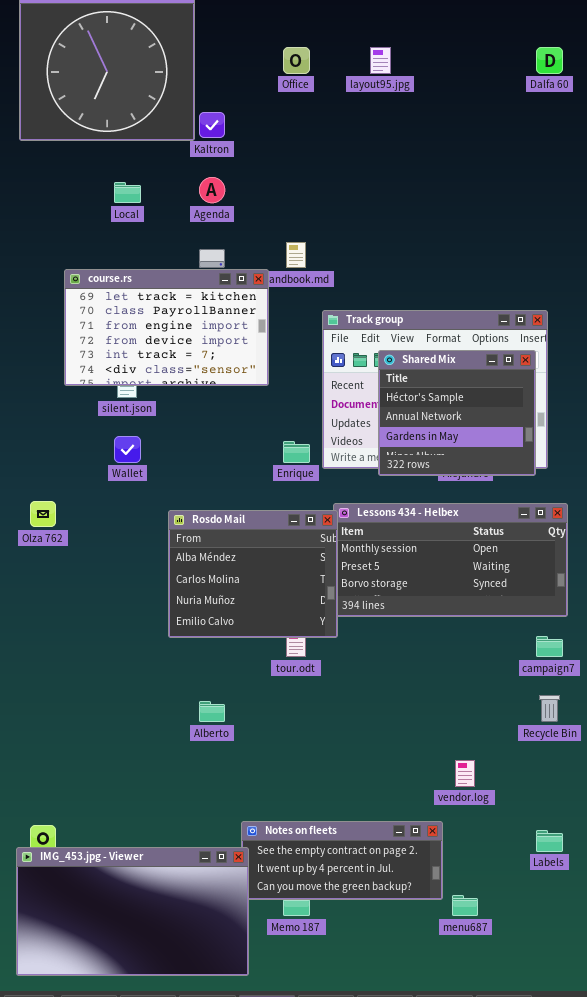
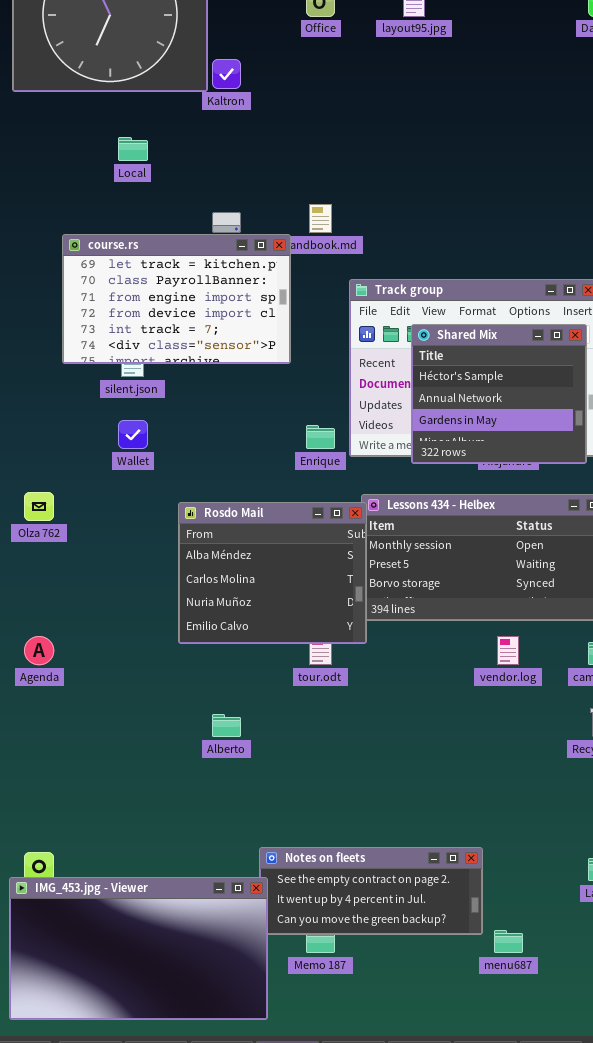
Agenda: [199,177,225,203] -> [24,636,54,665], moved
vendor.log: [455,760,475,787] -> [497,636,519,665], moved

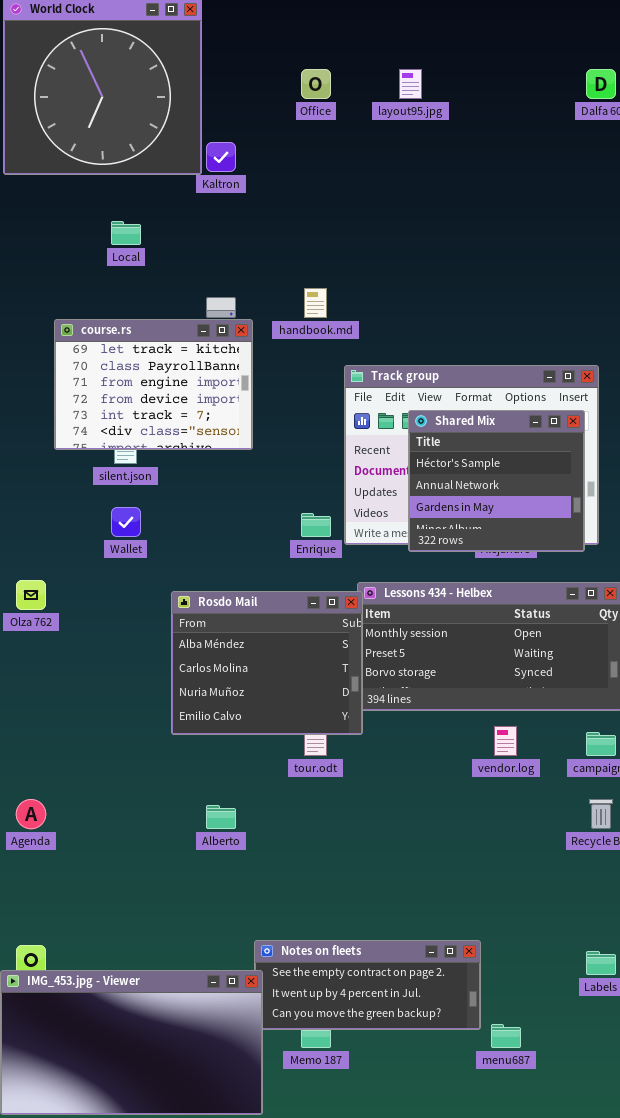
course.rs: [62,234,291,364] -> [54,319,253,450], resized
Agenda: [24,636,54,665] -> [16,799,46,829], moved

